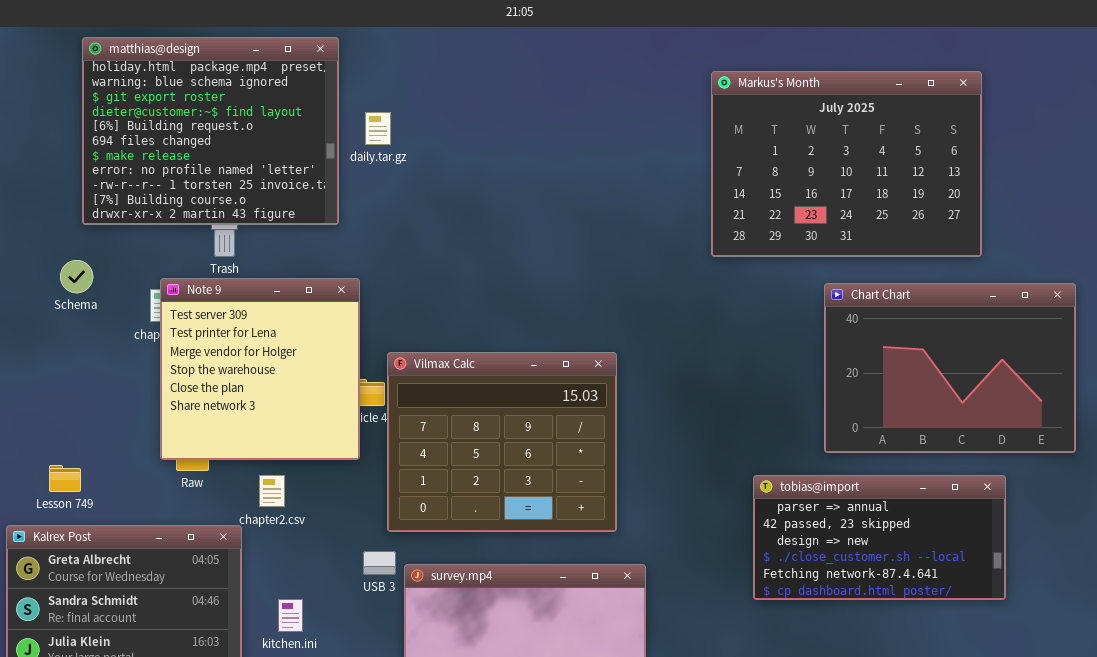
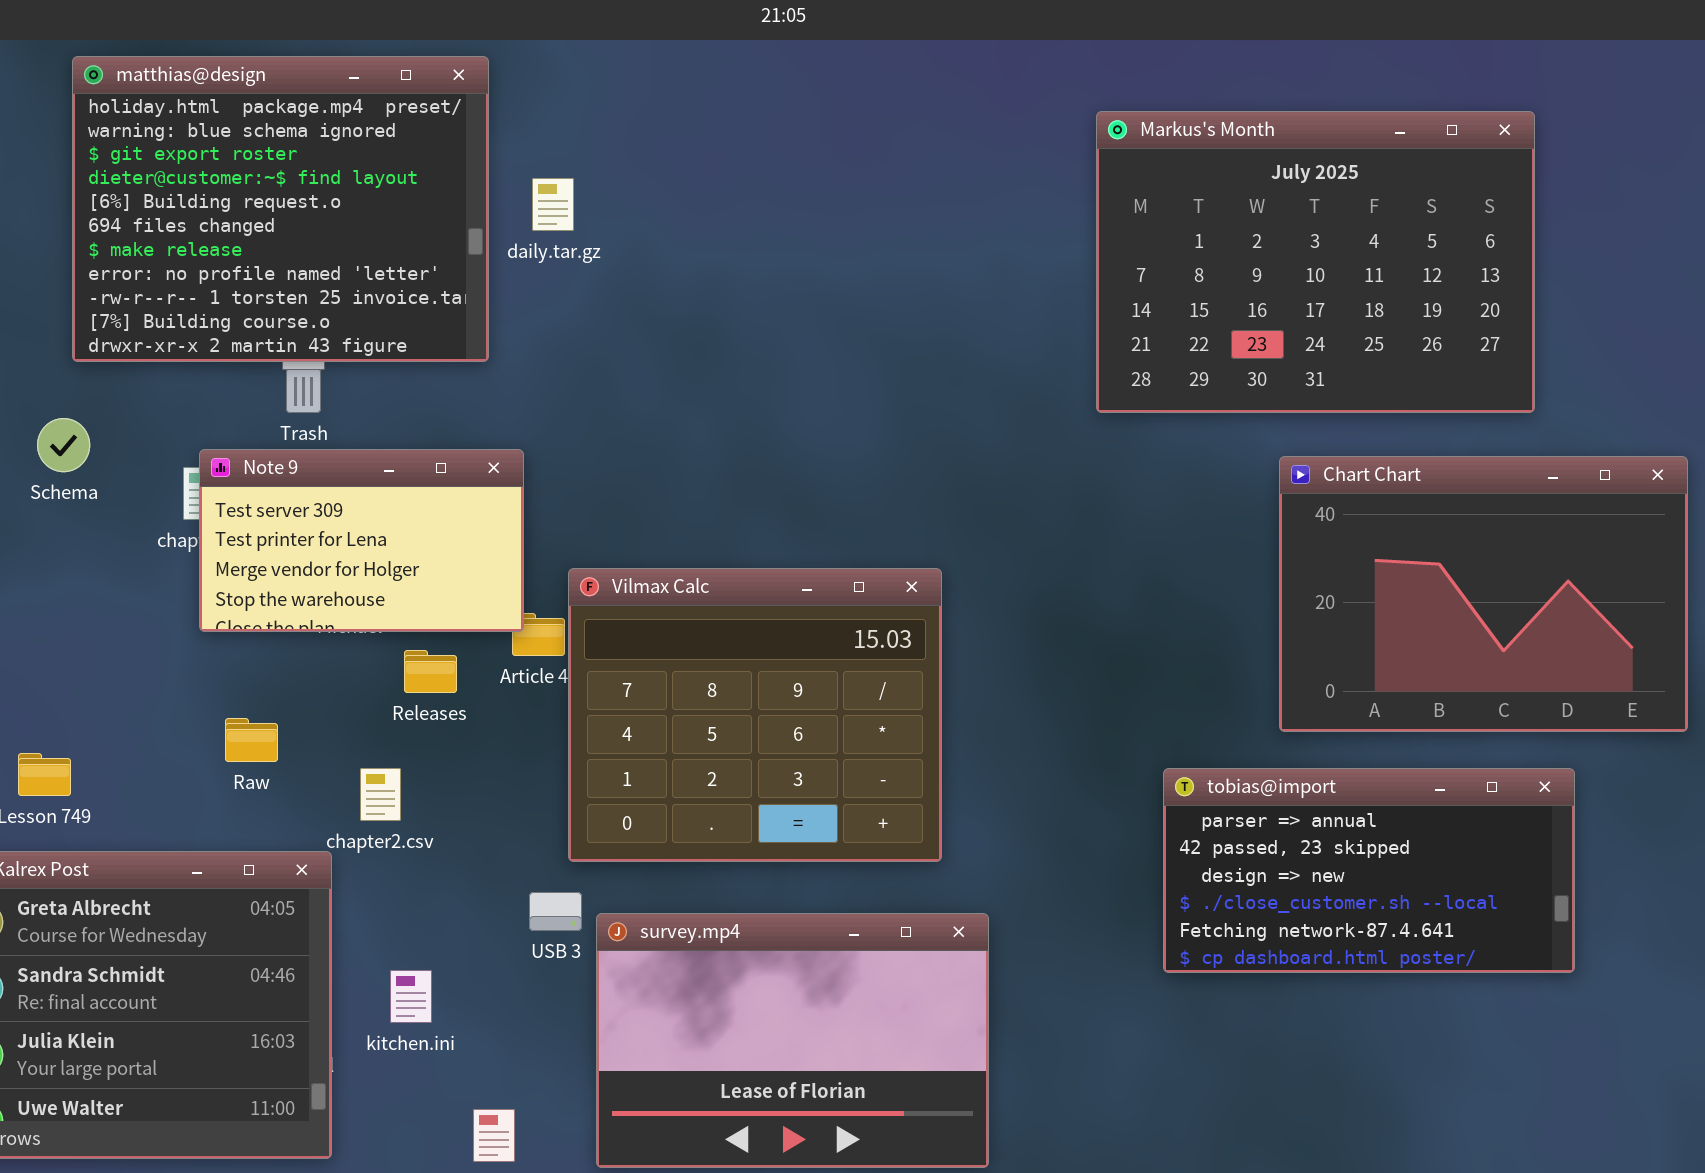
Note 9: [160,278,360,460] -> [199,449,524,632], resized

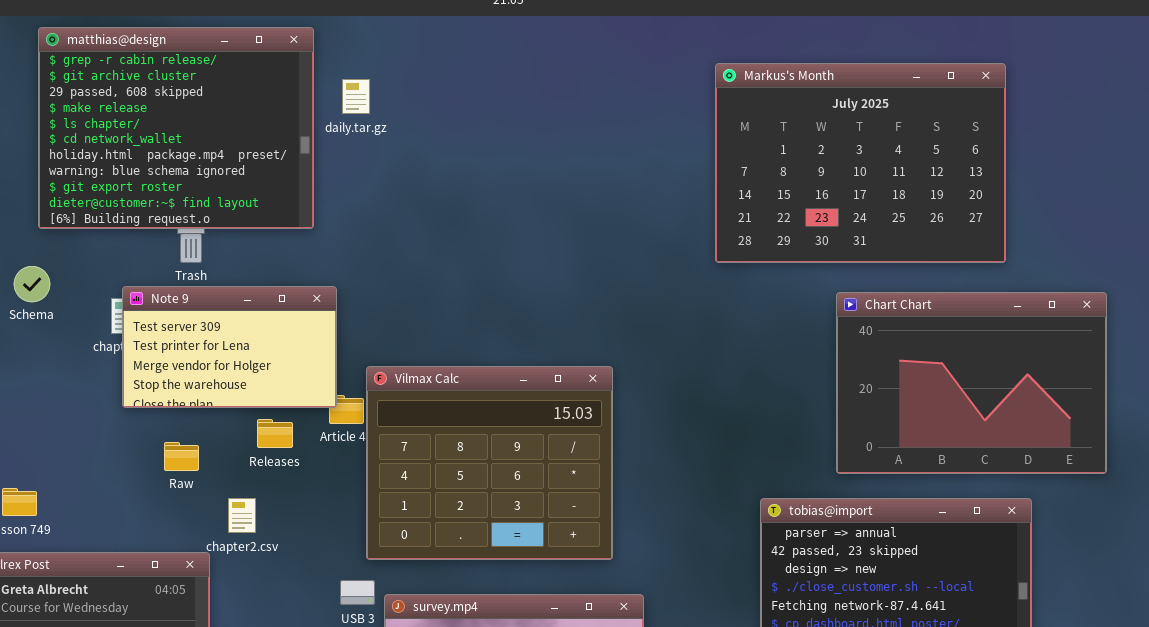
matthias@design: [72,56,489,362] -> [38,27,314,229], scrolled up 6 rows
daily.tar.gz: [532,178,574,231] -> [342,79,370,114], moved
Raw: [225,718,278,762] -> [164,442,199,471], moved

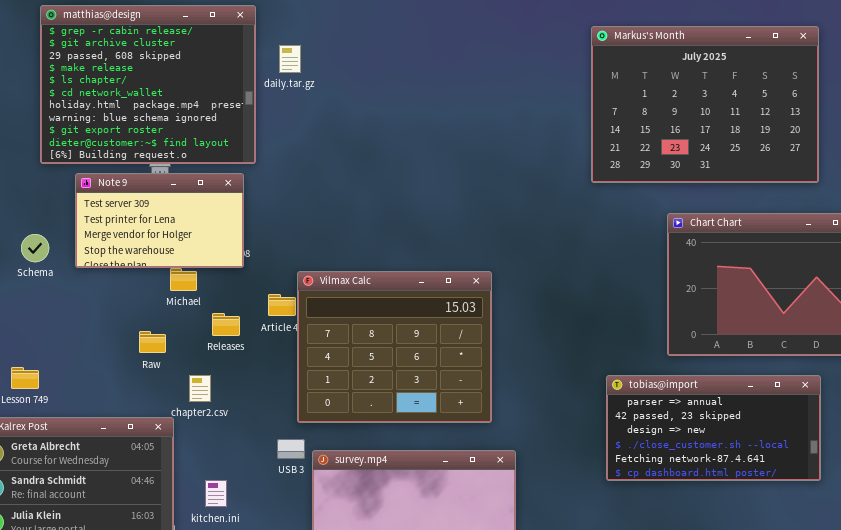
Markus's Month: [715,63,1006,263] -> [591,26,819,183], moved
Schema: [14,266,50,302] -> [21,234,49,262], moved
Note 9: [122,286,337,408] -> [75,173,244,268], moved

